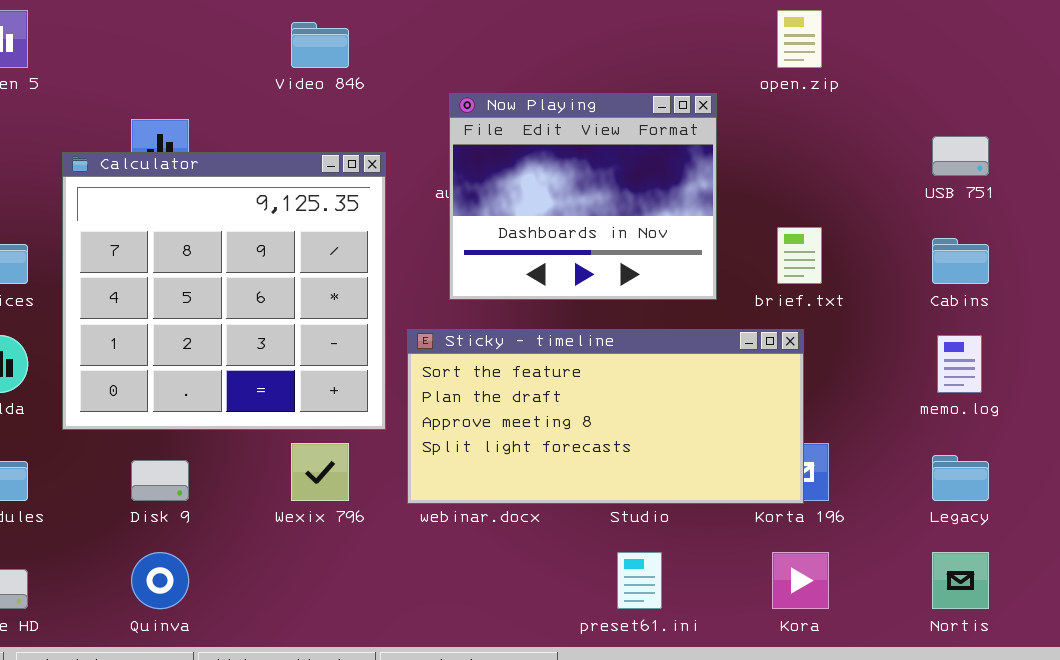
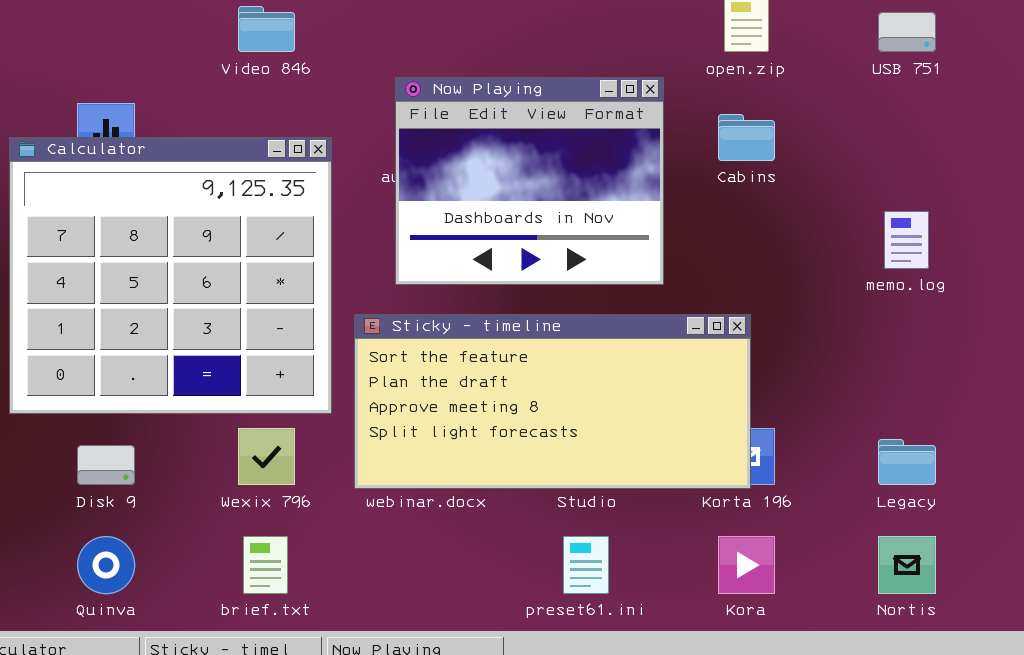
USB 751: [932,136,989,176] -> [878,12,936,52], moved
brief.txt: [777,227,822,284] -> [243,536,288,594], moved
Cabins: [932,238,989,284] -> [718,114,775,161], moved
memo.log: [937,335,982,393] -> [884,211,929,269], moved

